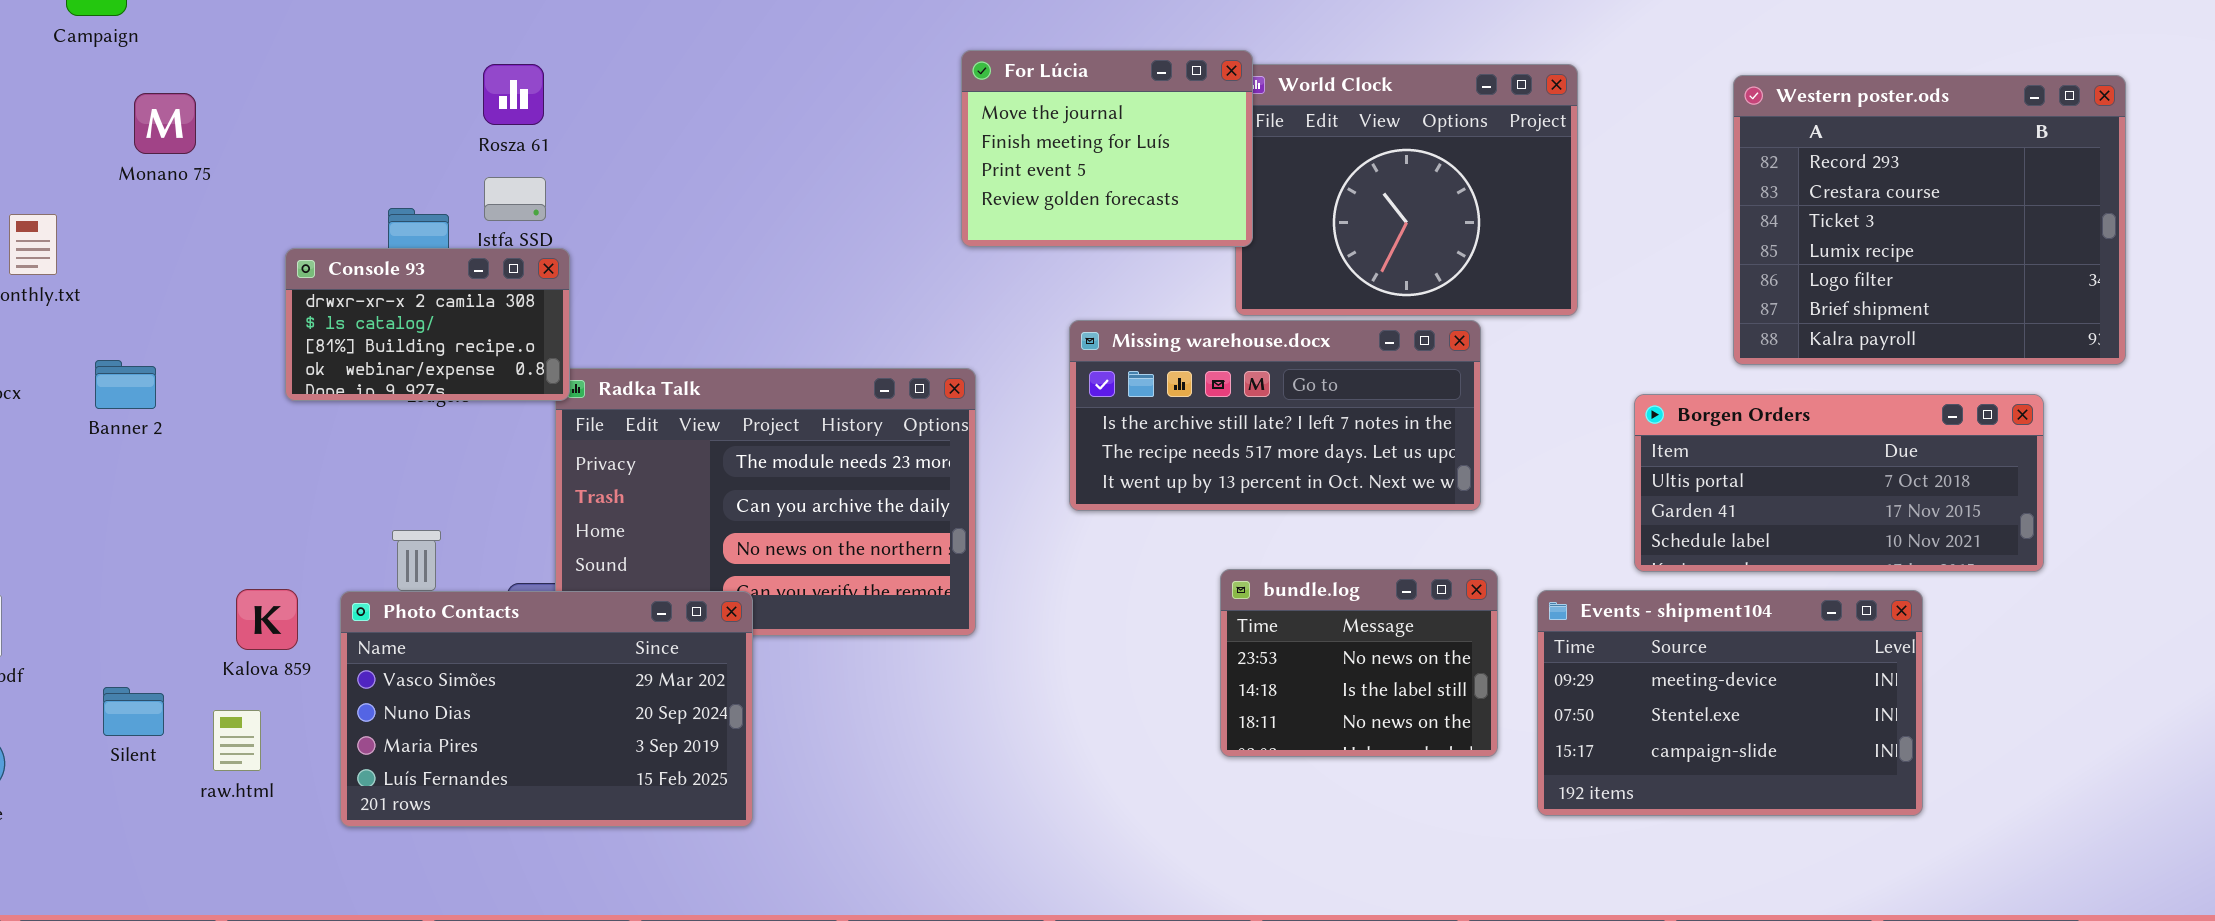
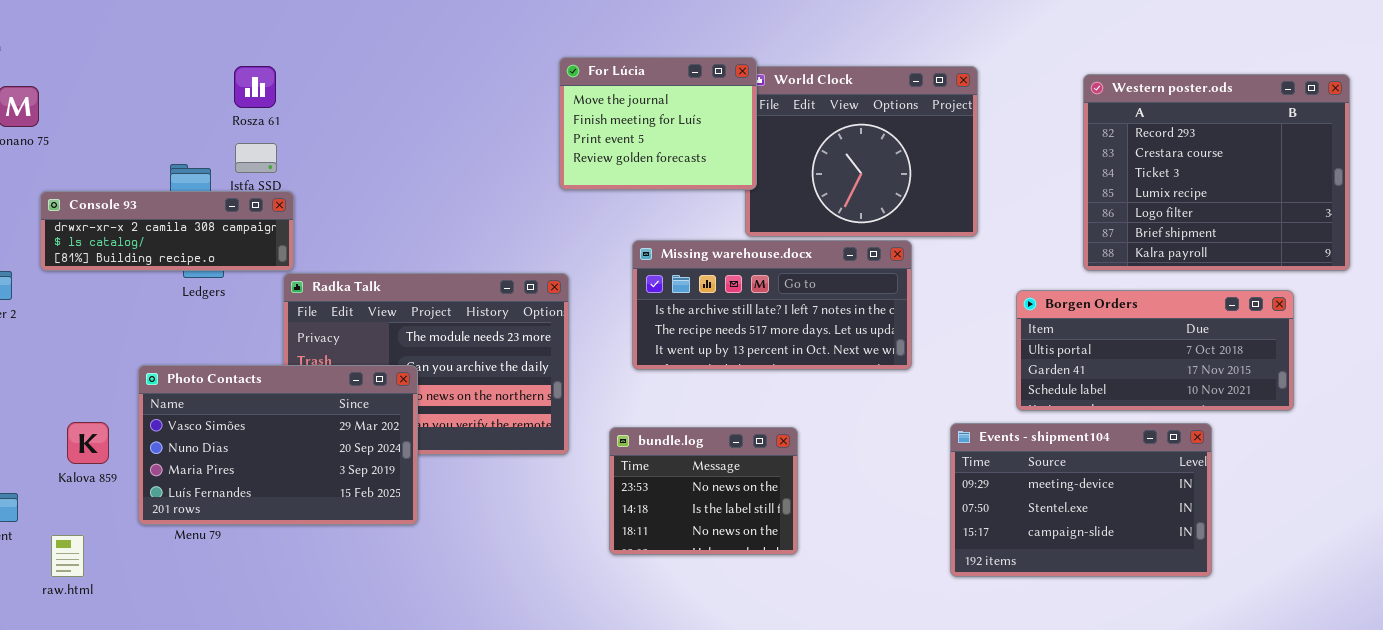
Console 93: [285,248,570,401] -> [40,191,294,271], resized
bundle.log: [1220,569,1498,757] -> [609,427,798,555], moved
Photo Contacts: [340,591,753,827] -> [138,365,418,525], moved
raw.html: [213,710,261,771] -> [51,535,84,577], moved

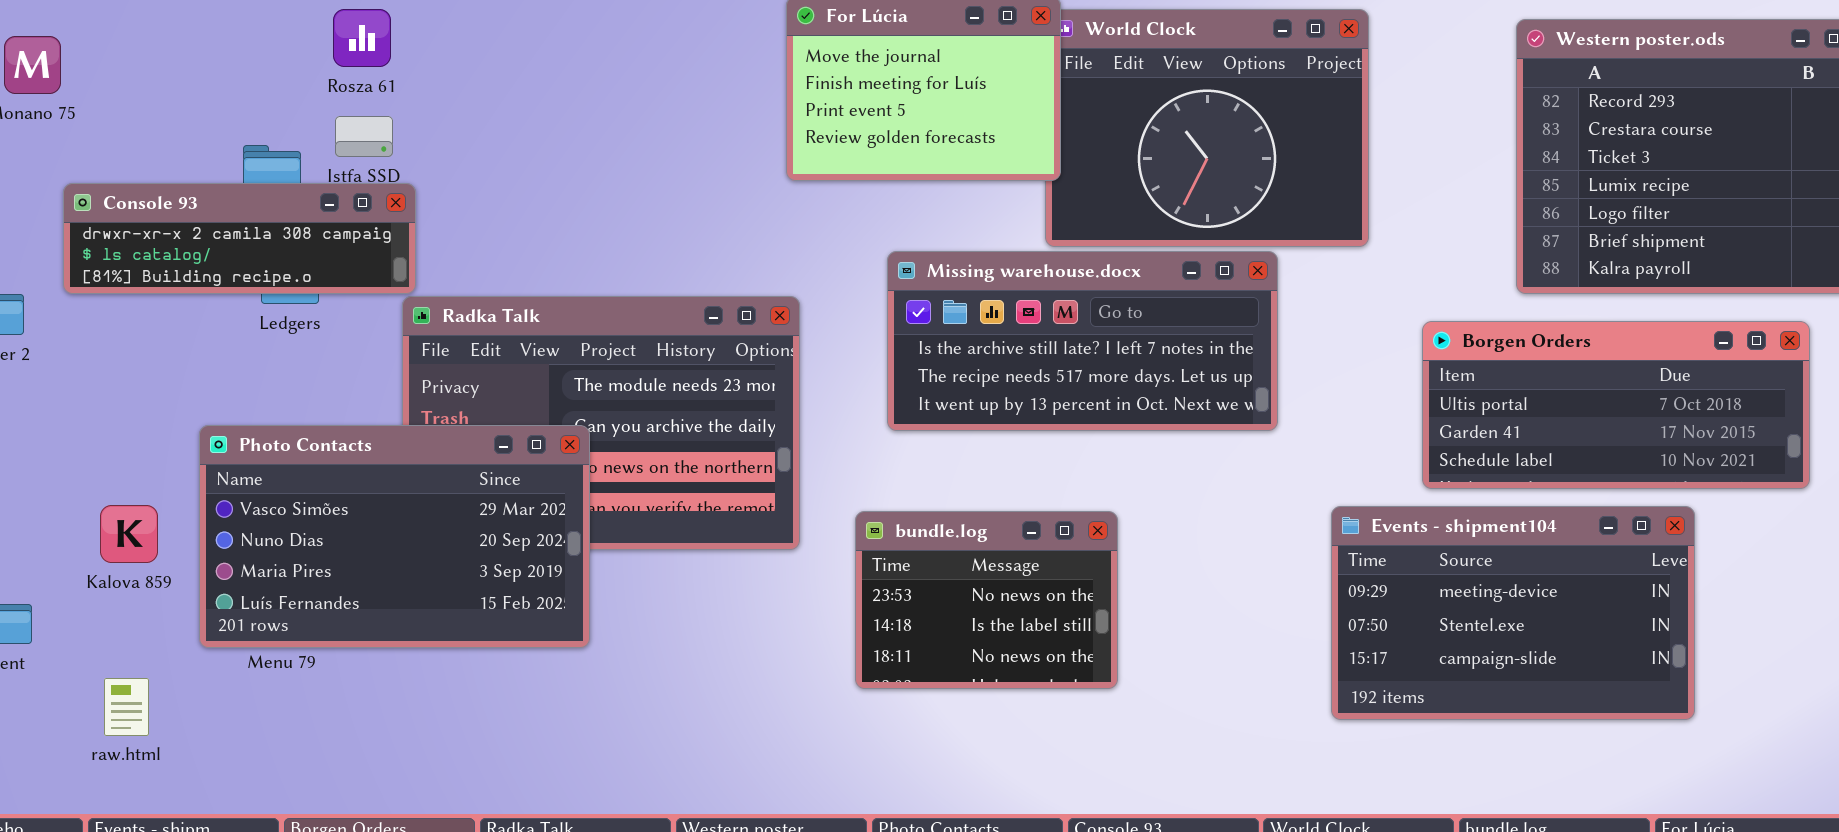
raw.html: [51,535,84,577] -> [104,678,149,736], moved

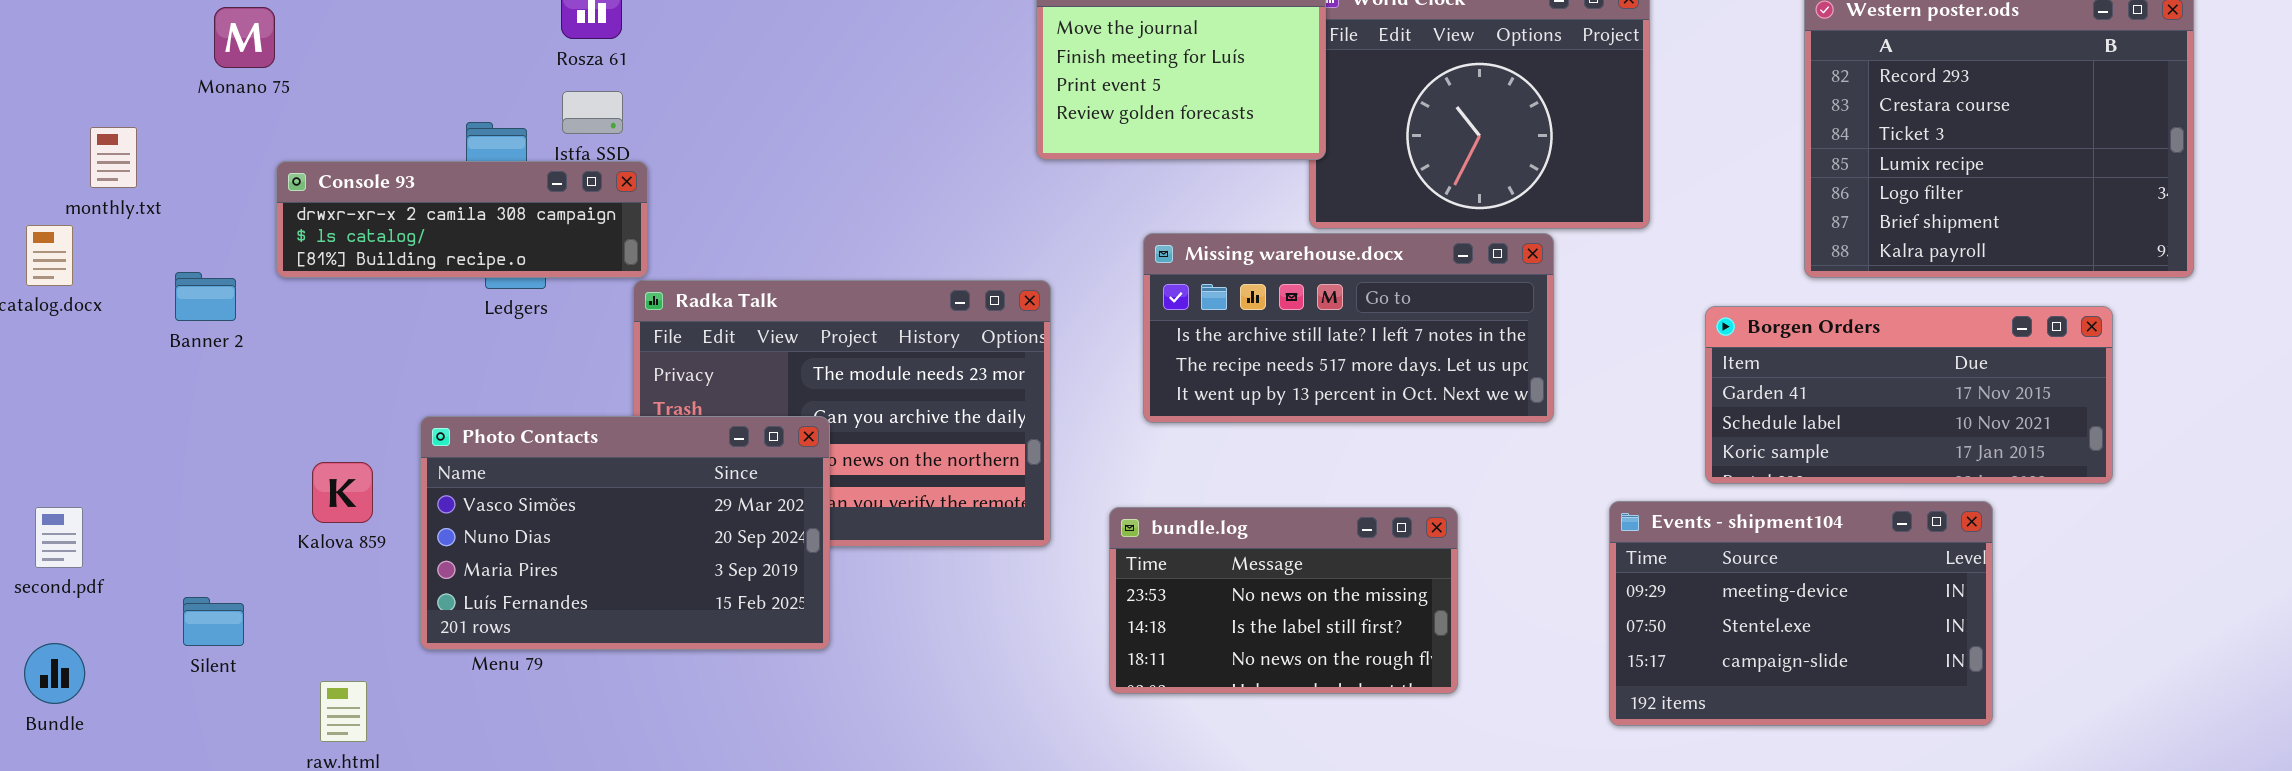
Borgen Orders: [1422,321,1810,489] -> [1705,306,2113,484], scrolled down 1 row
Kalova 859: [100,505,158,563] -> [312,462,373,523], moved
bundle.log: [855,511,1118,689] -> [1109,507,1458,694], resized

